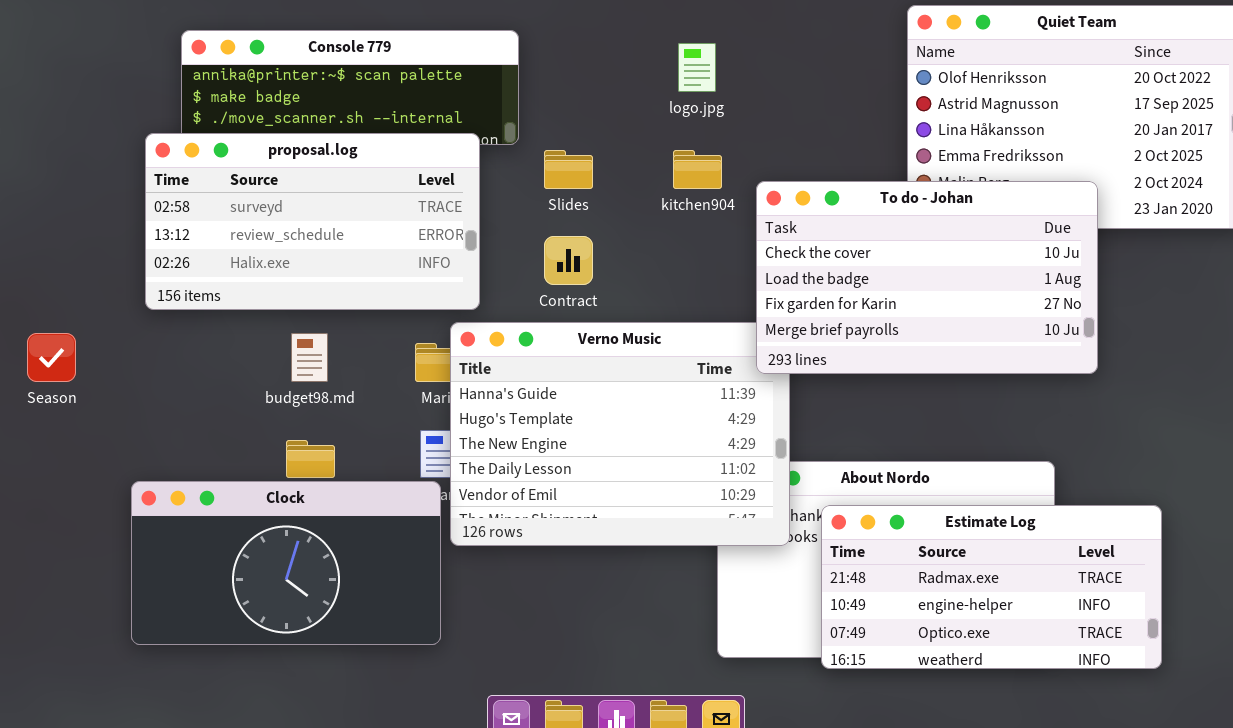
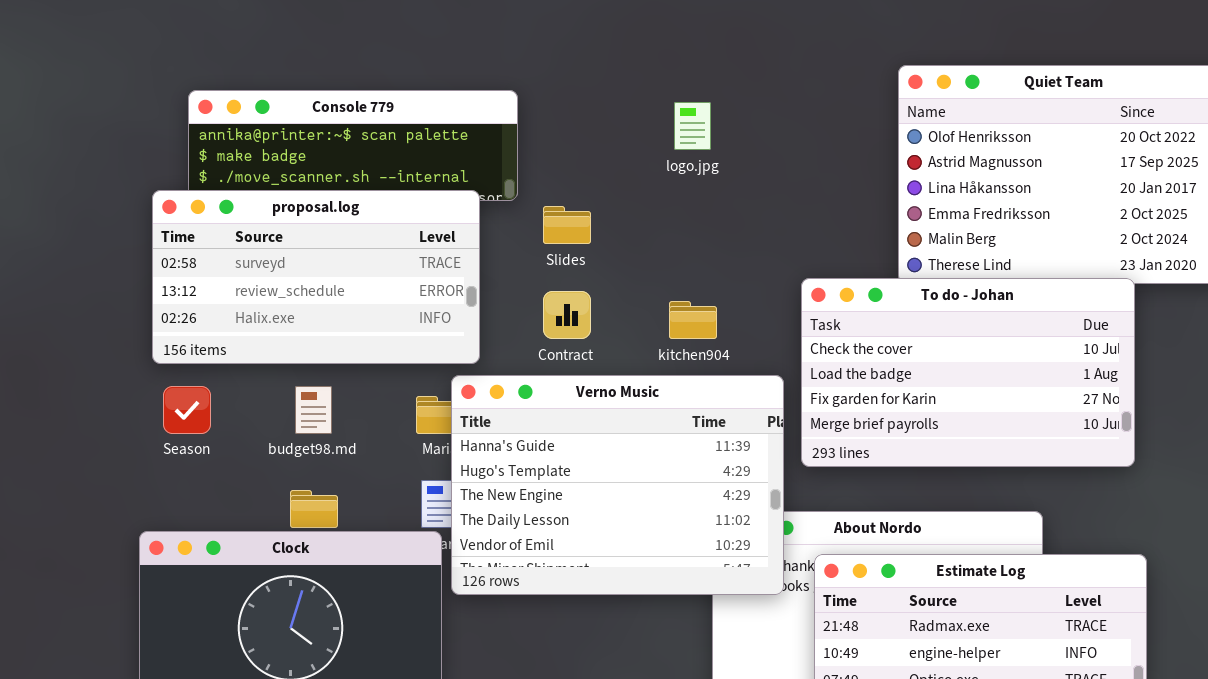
kitchen904: [673,150,722,189] -> [669,301,717,339], moved
To do - Johan: [756,181,1098,374] -> [801,278,1135,467], moved
Season: [27,333,76,382] -> [163,386,211,434], moved

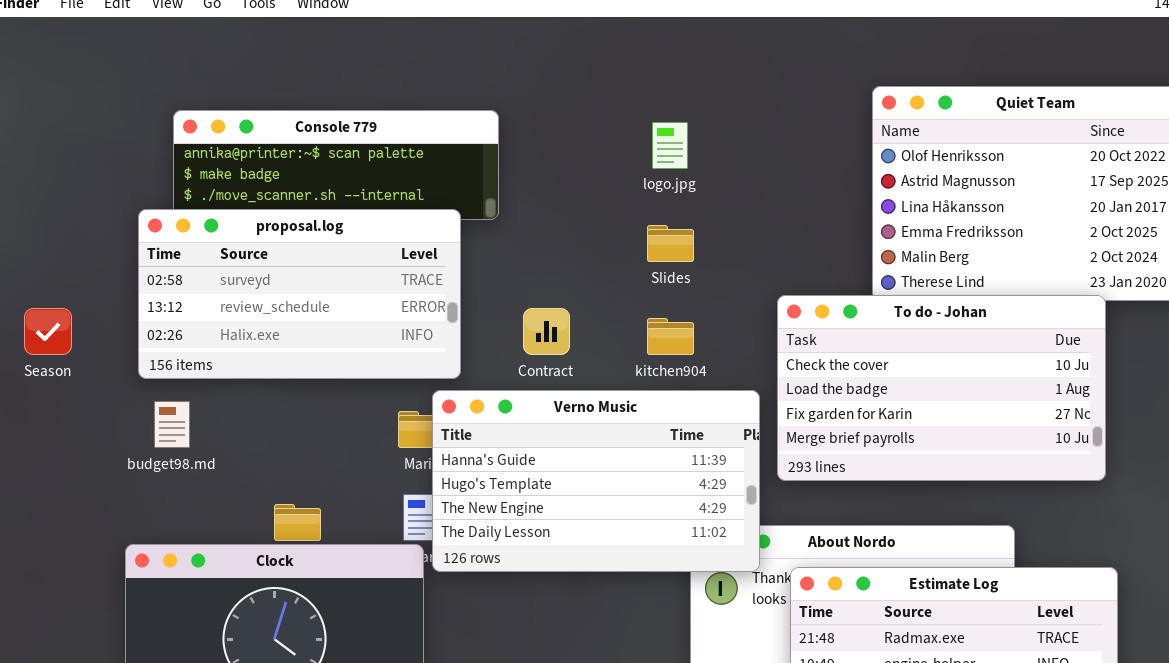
Slides: [543,206,591,244] -> [647,225,694,262], moved
Verno Music: [451,375,784,595] -> [432,390,760,572], resized
Season: [163,386,211,434] -> [24,308,72,355], moved
budget98.md: [295,386,332,434] -> [154,401,190,448], moved

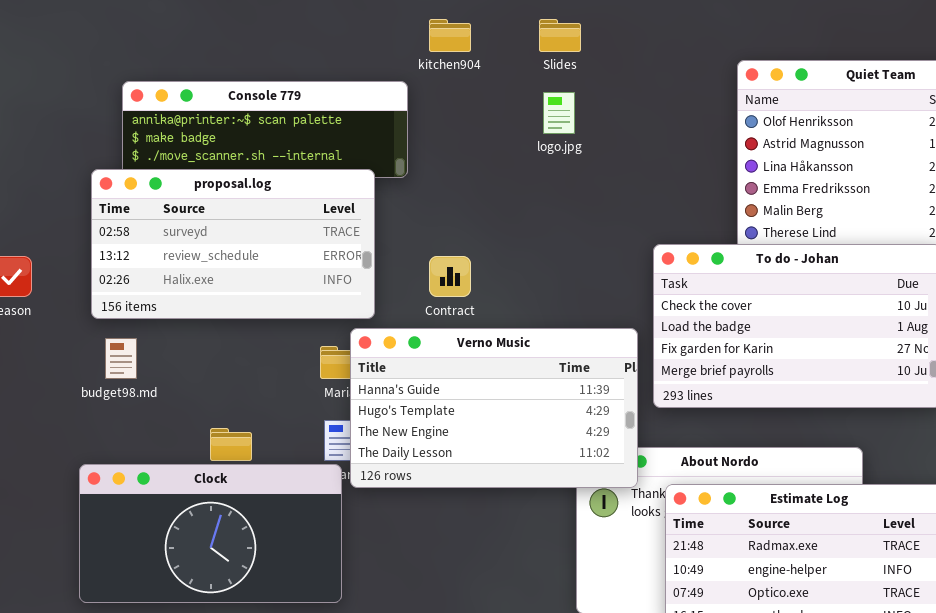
Slides: [647,225,694,262] -> [539,19,581,52], moved
kitchen904: [647,318,694,355] -> [429,19,471,52], moved

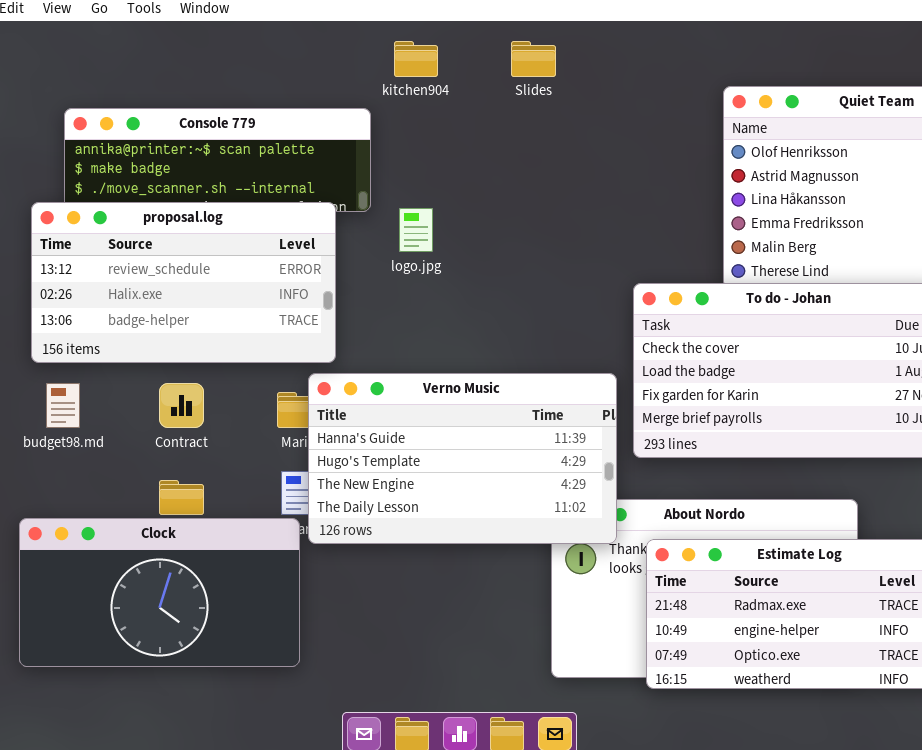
logo.jpg: [543,92,575,134] -> [399,208,433,252], moved
proposal.log: [91,169,375,319] -> [31,202,336,363], scrolled down 1 row
Contract: [429,256,471,297] -> [159,383,204,428], moved

